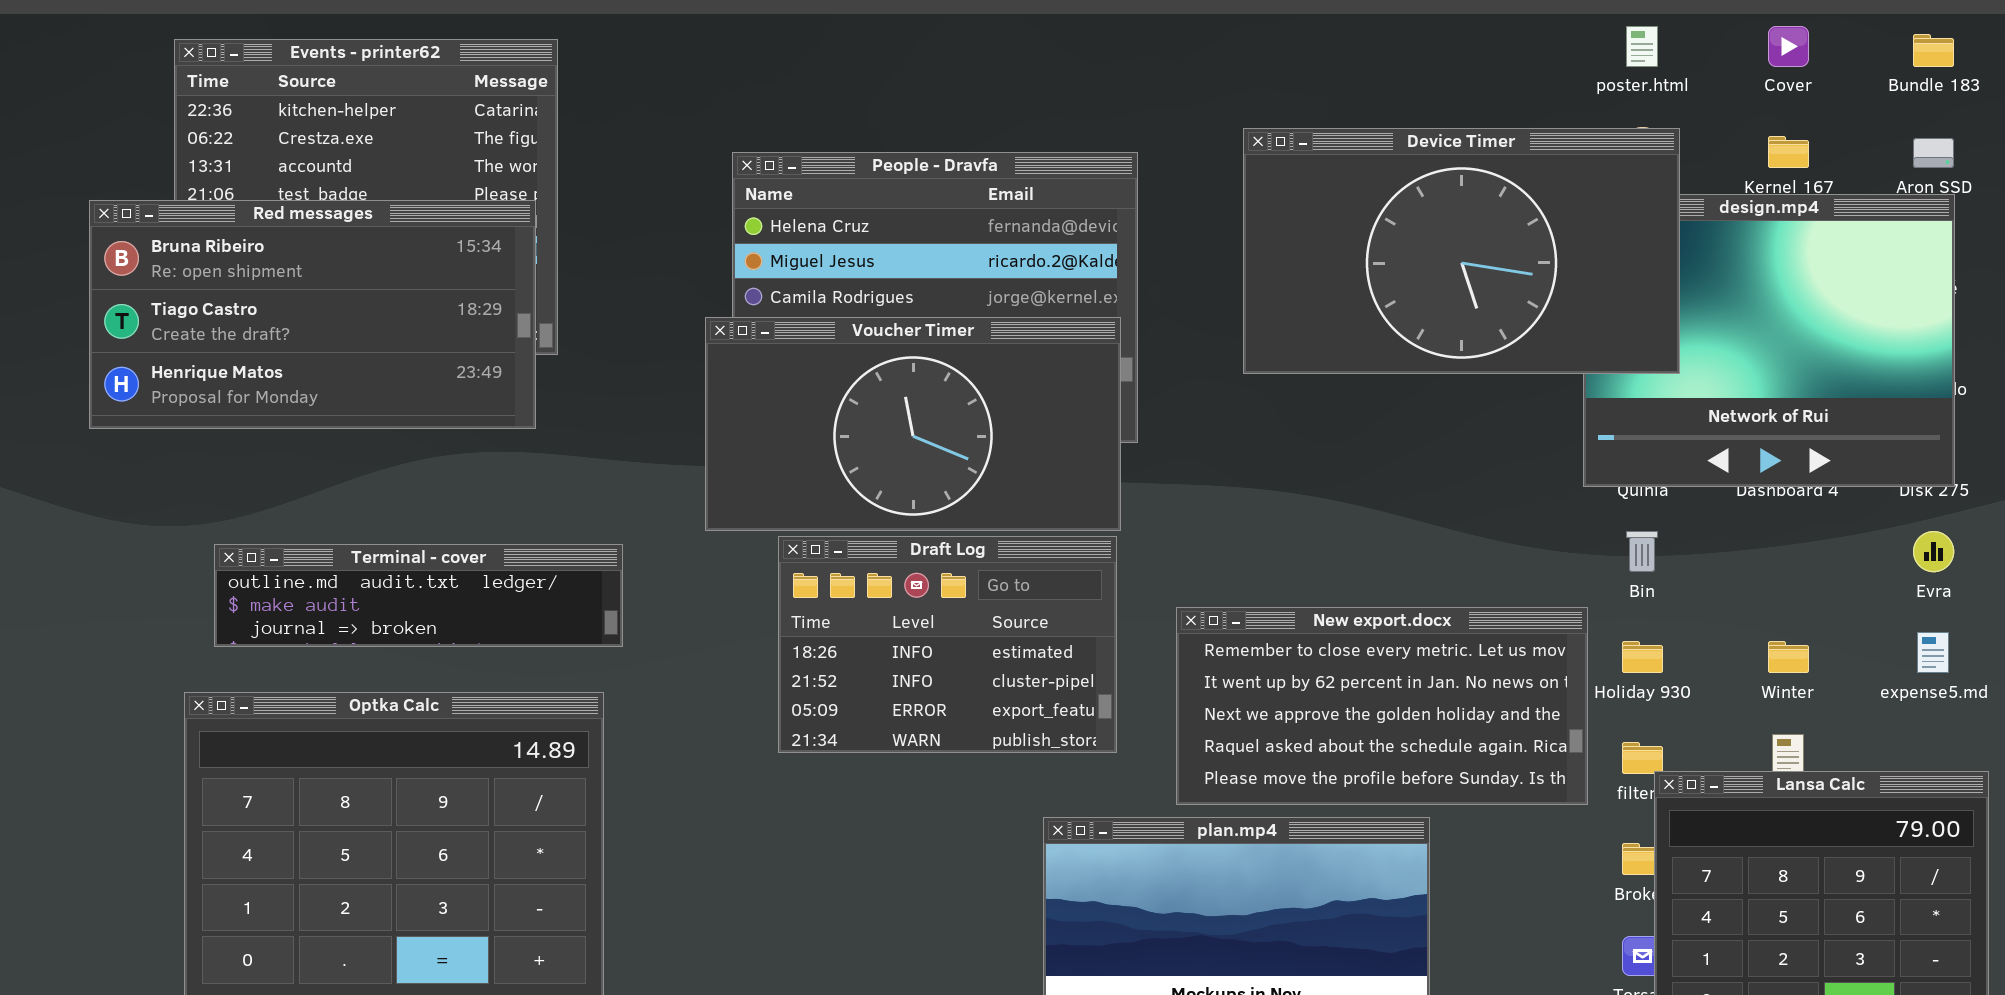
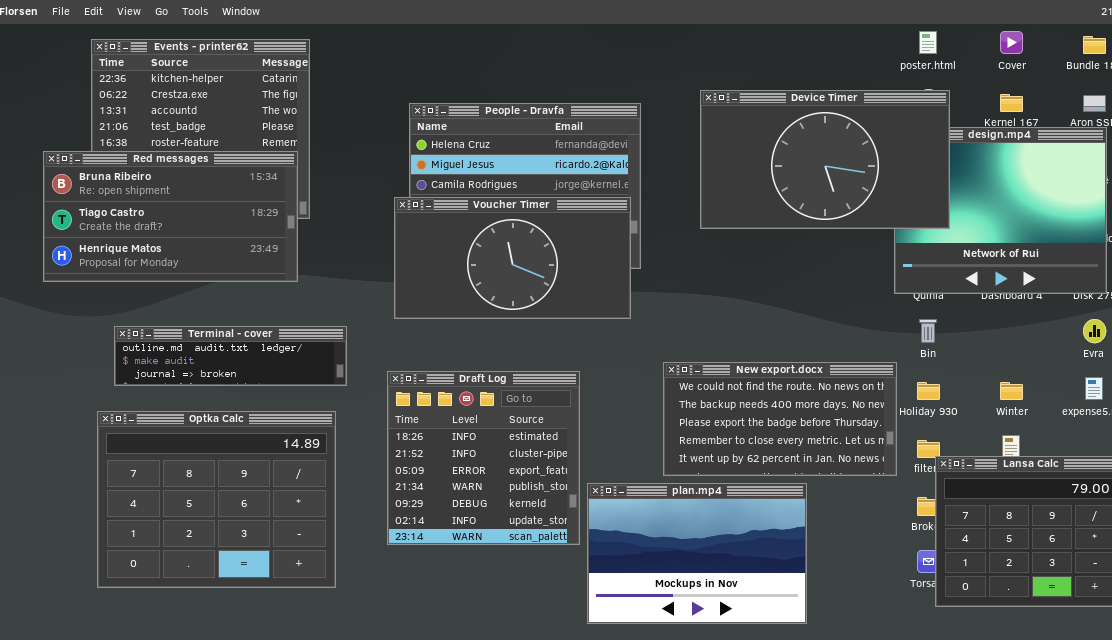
Red messages: [89,200,536,429] -> [43,151,298,282], moved
Draft Log: [778,536,1117,753] -> [387,371,580,545], moved, resized
New export.docx: [1176,607,1588,805] -> [663,362,897,476], scrolled up 3 rows

